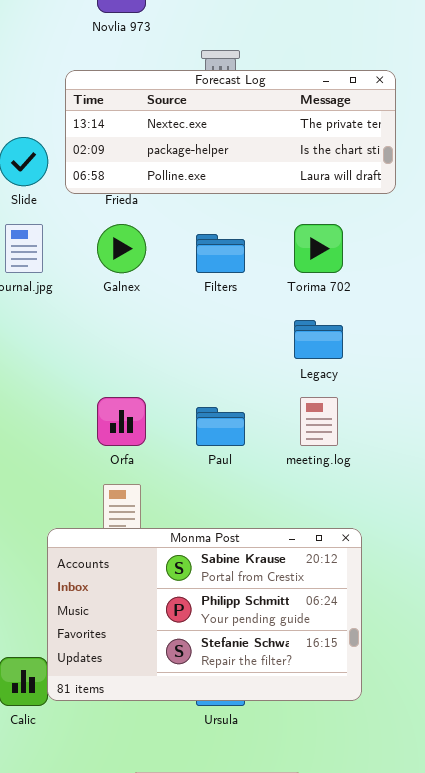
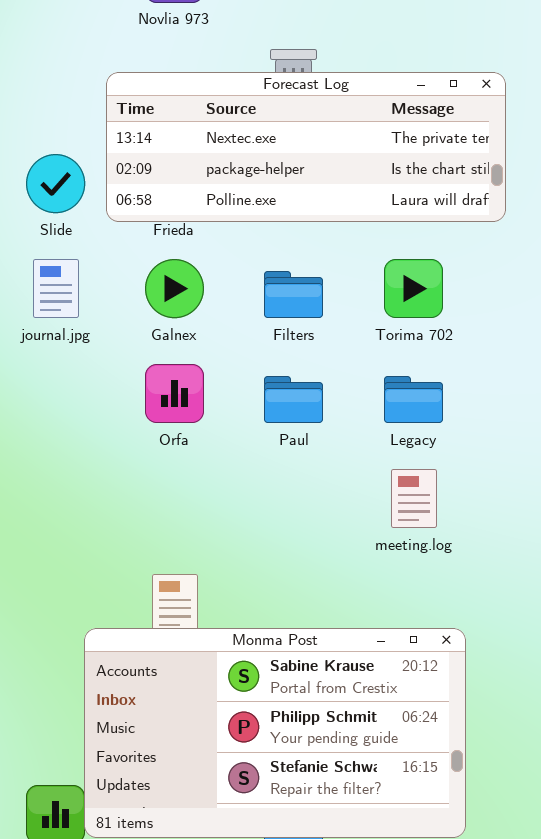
Orfa: [97,397,146,446] -> [145,364,204,423], moved
Paul: [196,407,245,446] -> [264,376,323,423], moved

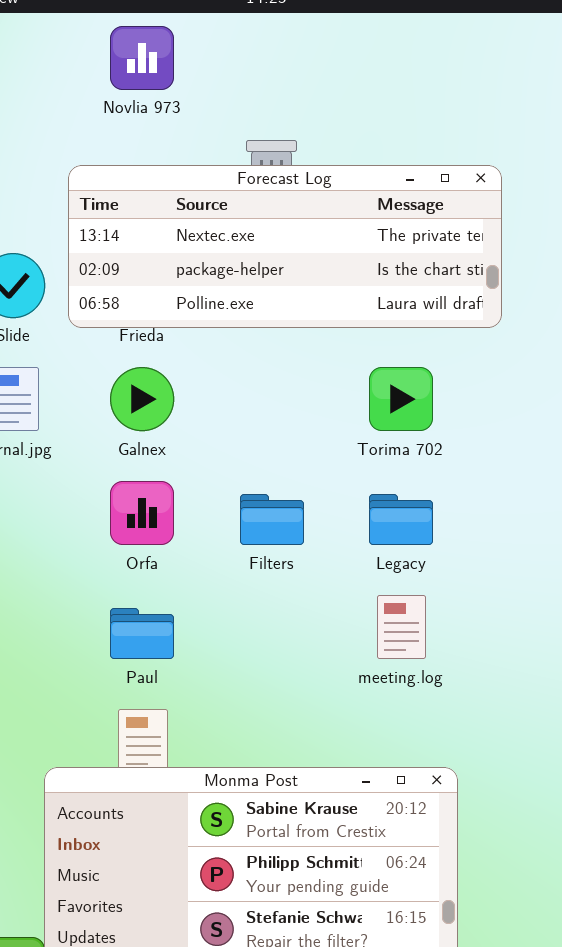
Filters: [264,271,323,318] -> [240,494,304,545], moved
Paul: [264,376,323,423] -> [110,608,174,659], moved

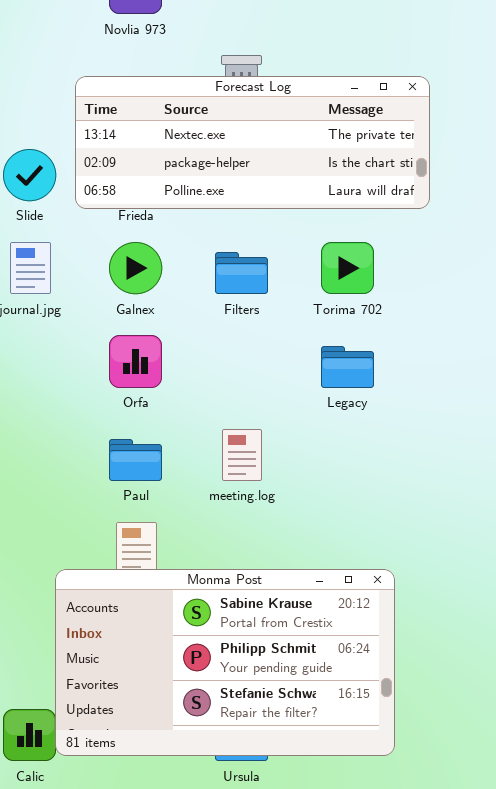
Filters: [240,494,304,545] -> [215,252,268,294], moved
meeting.log: [377,595,426,659] -> [222,429,262,481], moved

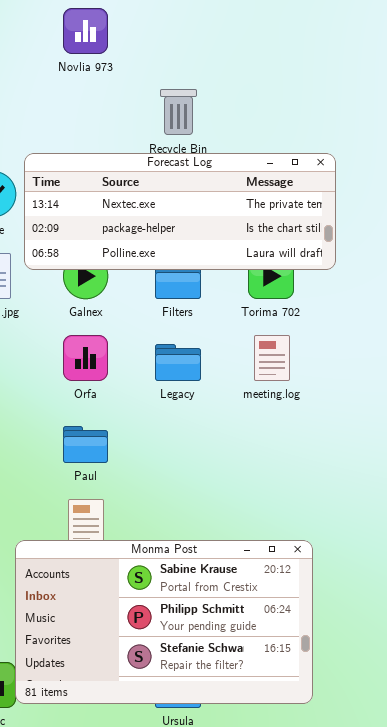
Forecast Log: [75,76,430,209] -> [24,153,336,270], moved
Legacy: [321,346,374,388] -> [155,344,201,381], moved
meeting.log: [222,429,262,481] -> [254,335,290,381], moved

